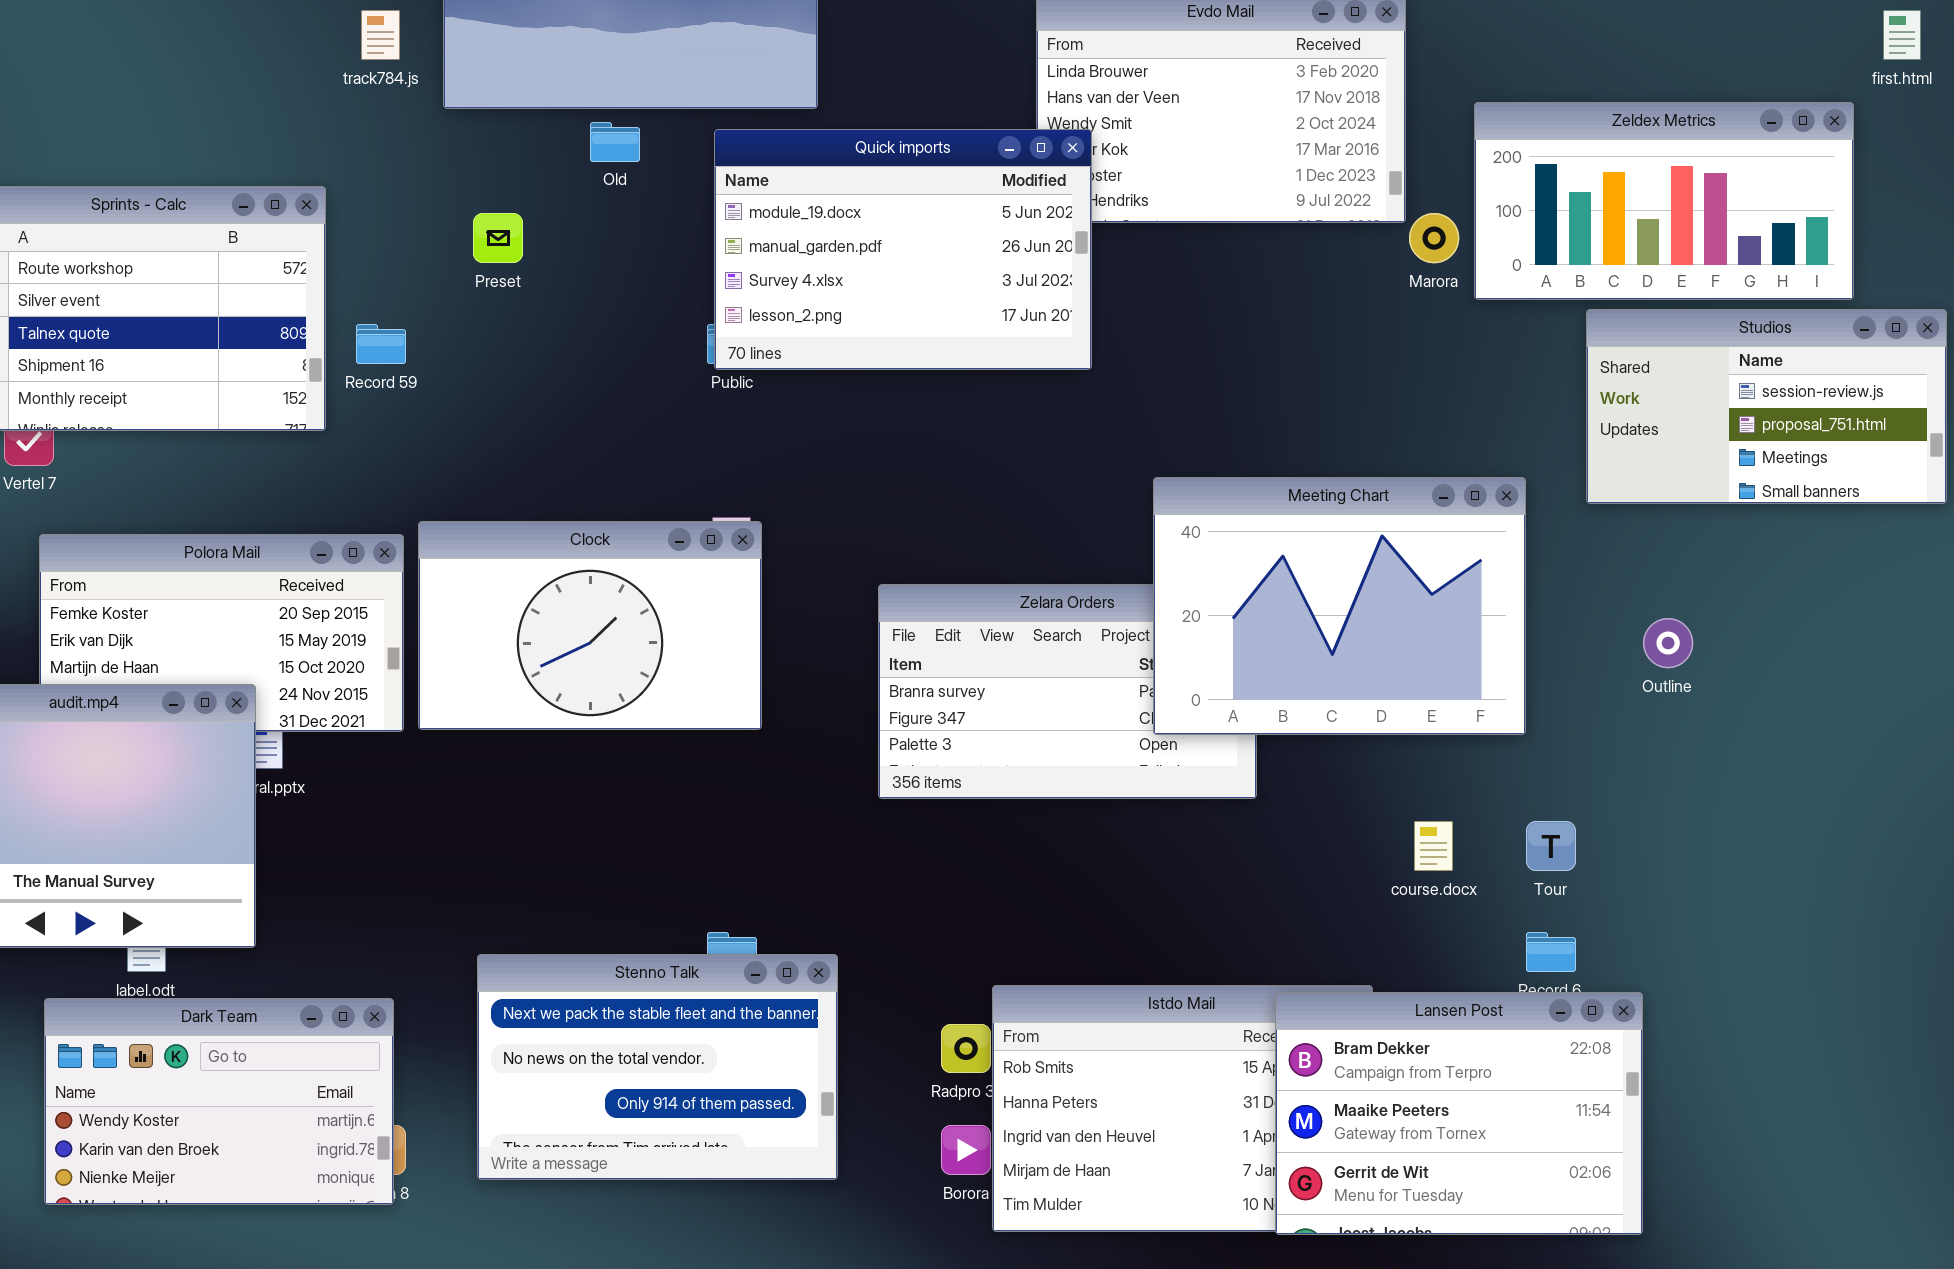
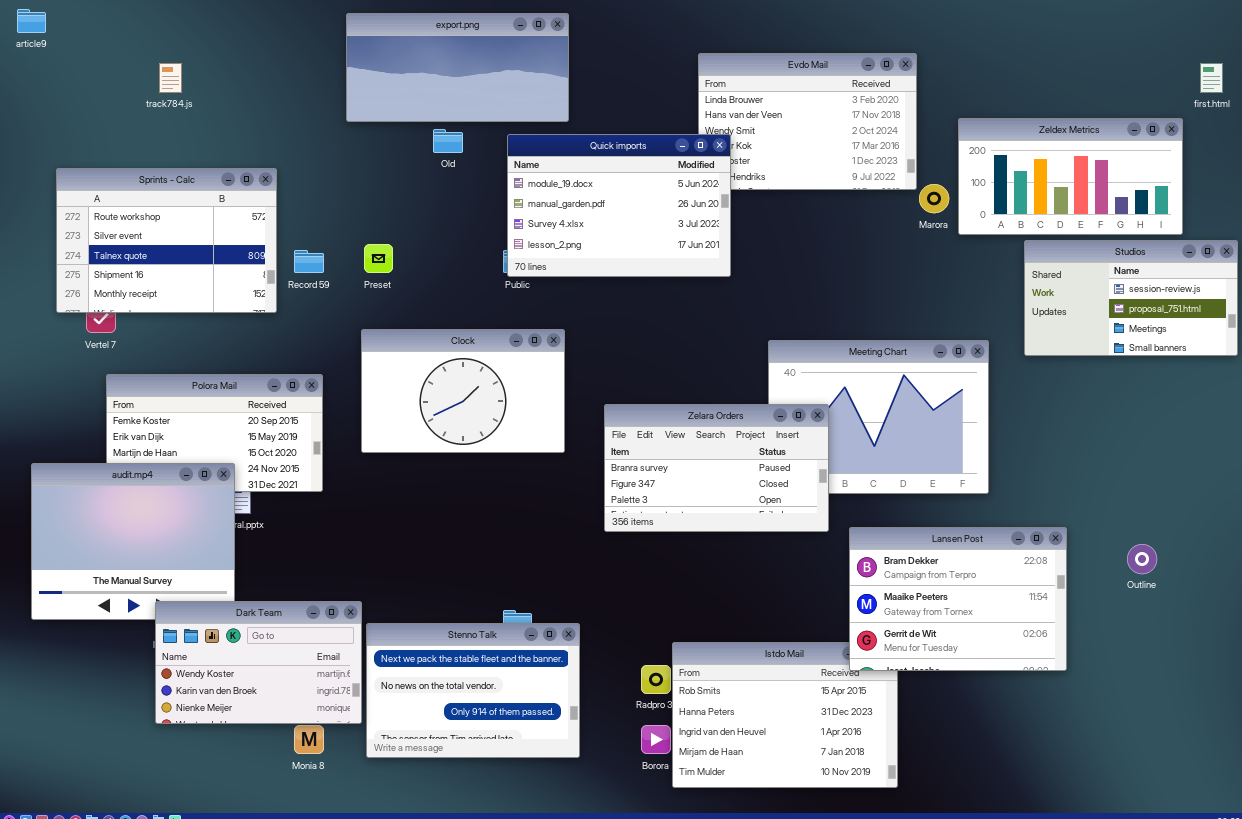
track784.js: [361,10,400,60] -> [159,63,182,93], moved
Preset: [473,213,523,263] -> [364,244,393,273], moved
Clock: [418,521,762,730] -> [361,329,565,453], moved
Zelara Orders: [878,584,1257,799] -> [604,404,829,532], raised
Outline: [1643,618,1693,668] -> [1127,544,1157,574], moved
Lansen Post: [1275,992,1643,1235] -> [849,527,1067,671], moved
Dark Team: [44,998,394,1205] -> [155,601,362,724], moved

